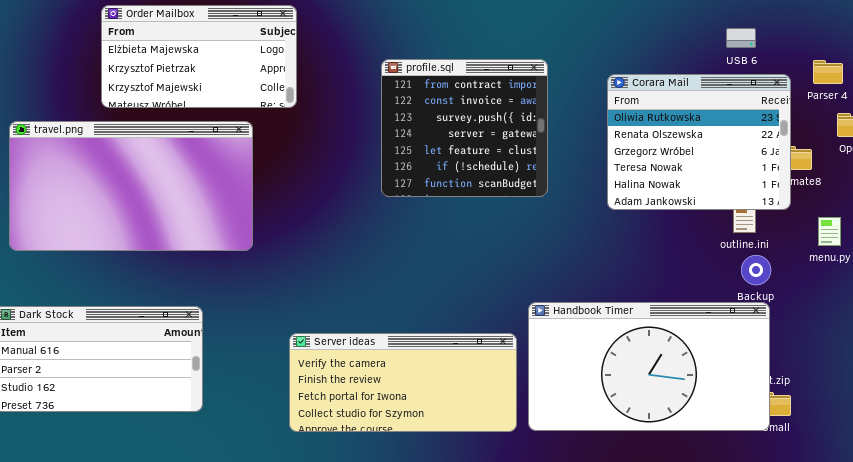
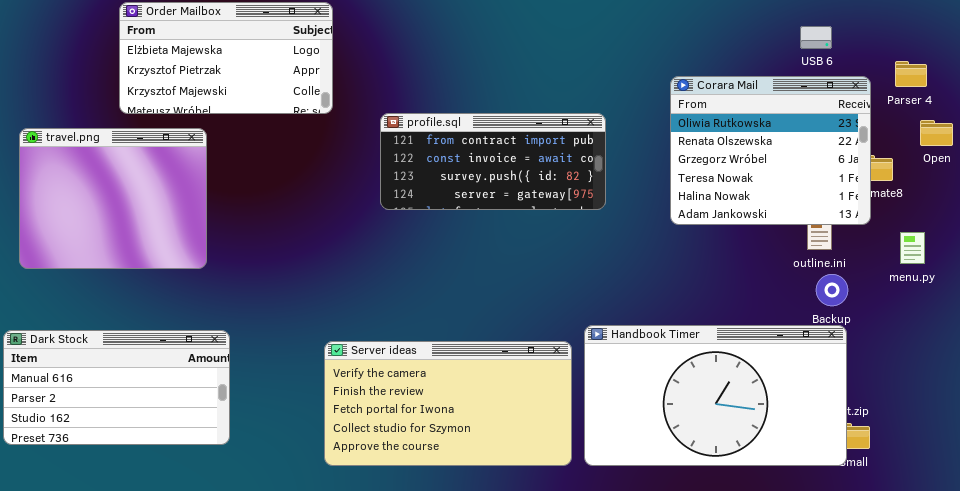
profile.sql: [381,59,548,197] -> [380,113,606,210], resized
travel.png: [9,121,253,251] -> [19,128,207,269], resized
Server ideas: [289,333,517,432] -> [324,341,572,466], resized

